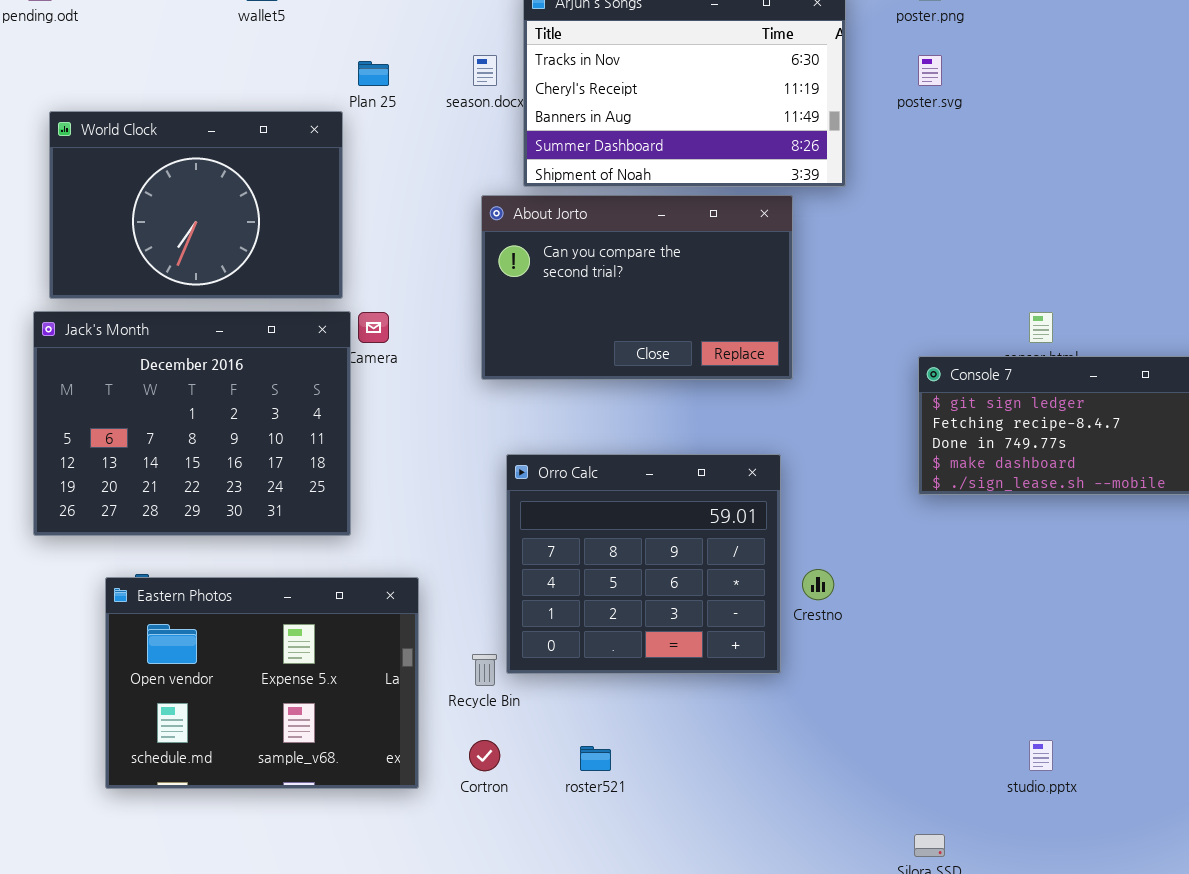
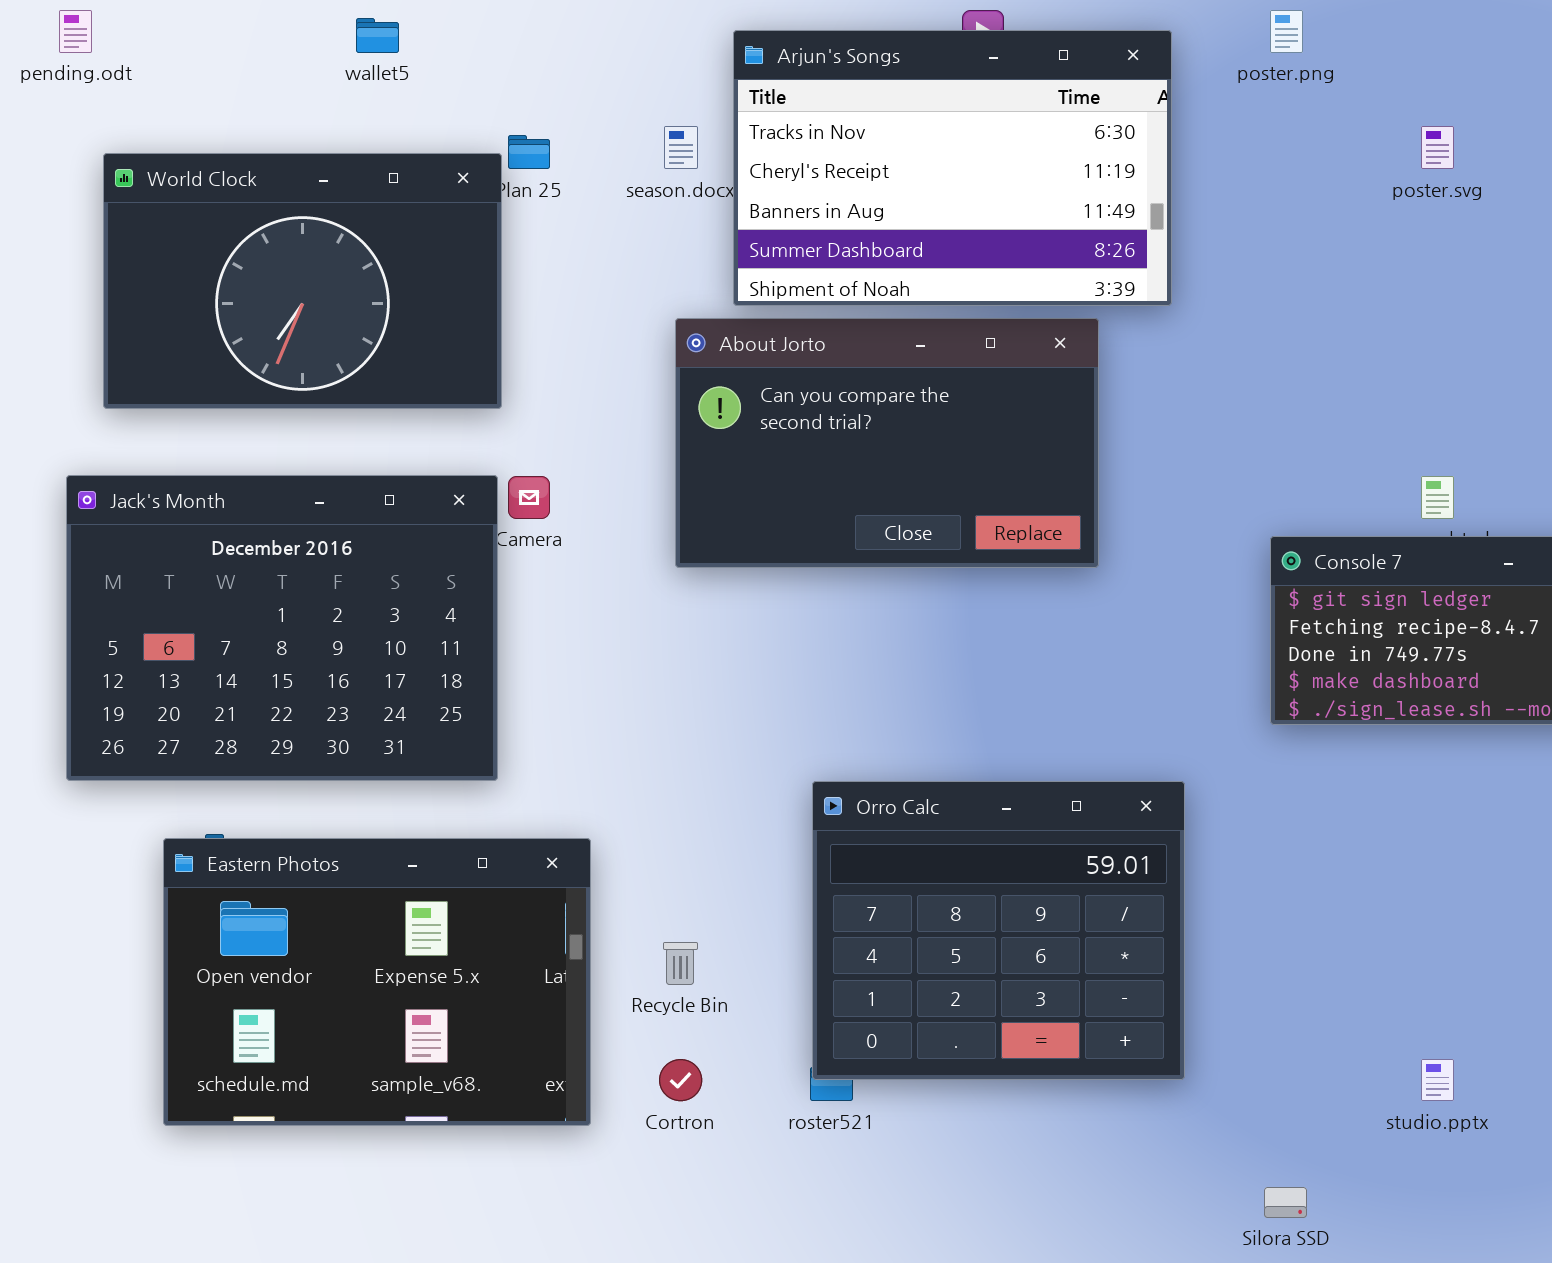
poster.svg: [918,55,942,86] -> [1421,126,1454,169], moved
World Clock: [49,111,343,299] -> [103,153,502,409], moved
Orro Calc: [506,454,781,674] -> [812,781,1185,1080], moved

